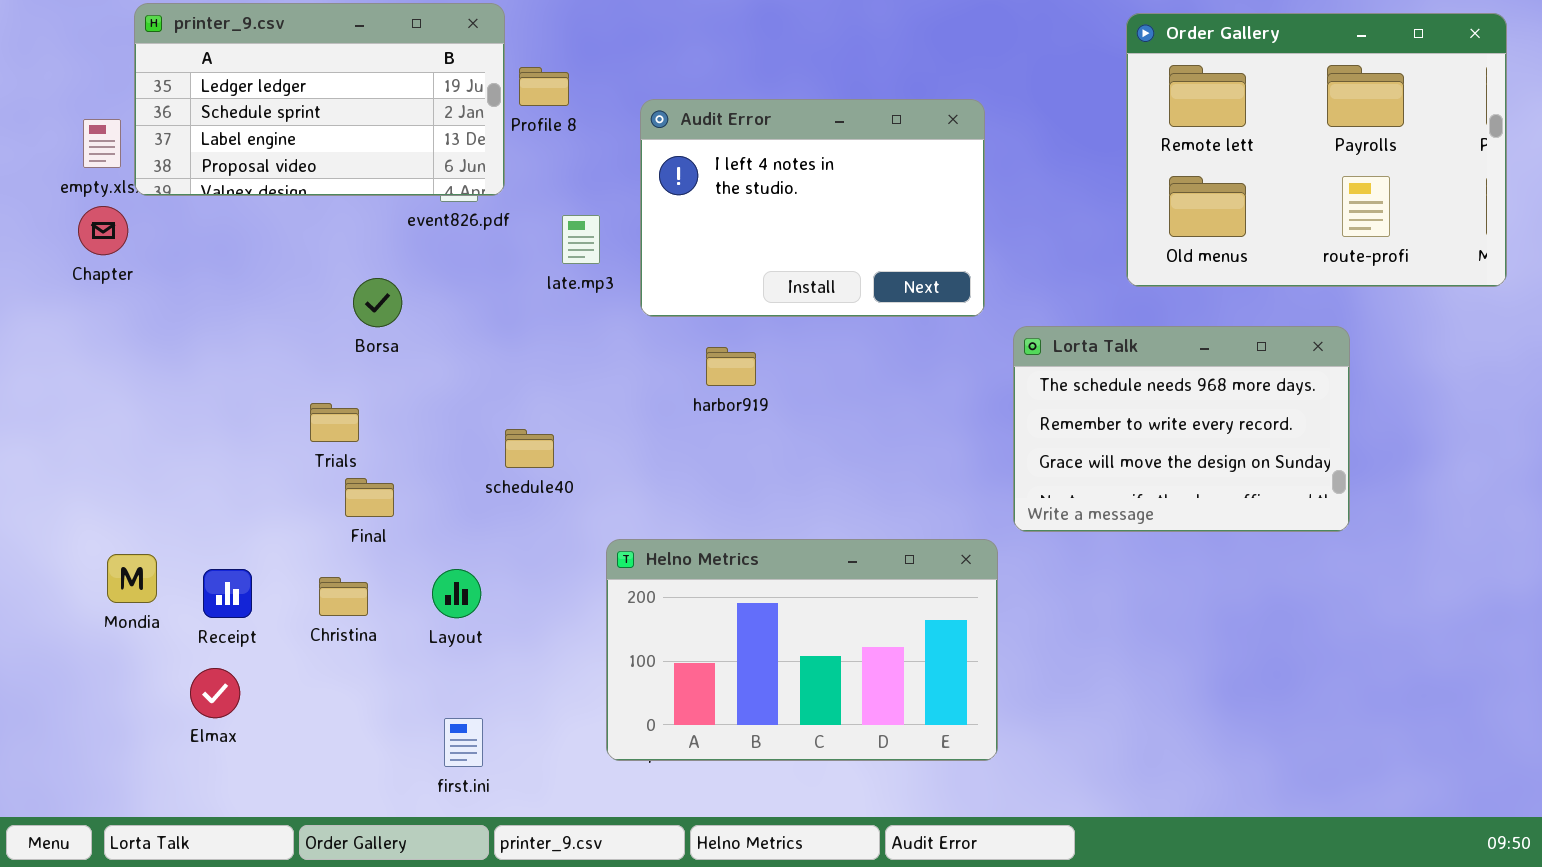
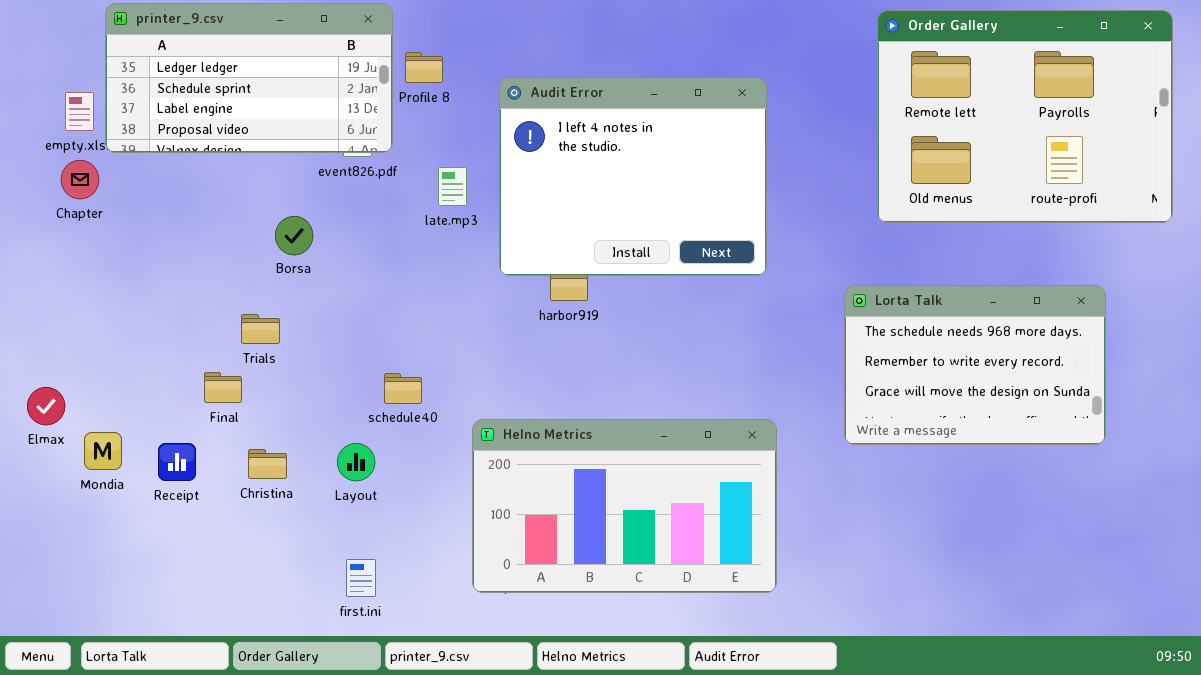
Audit Error: [640,99,985,317] -> [499,77,767,276], resized
Lorta Talk: [1013,326,1350,532] -> [844,285,1106,445], moved
schedule40: [505,429,554,468] -> [384,373,422,404], moved
Final: [345,478,394,517] -> [204,372,242,403], moved
Elmax: [190,668,240,718] -> [27,387,65,425], moved

